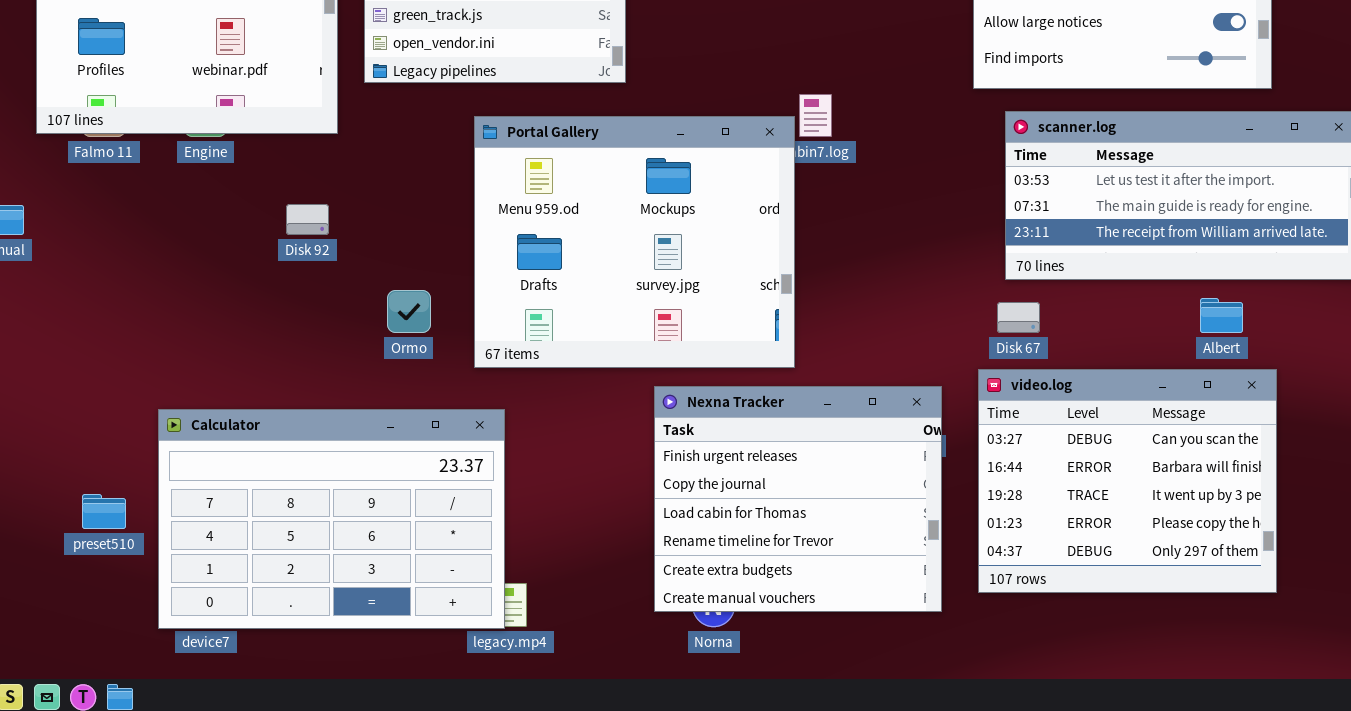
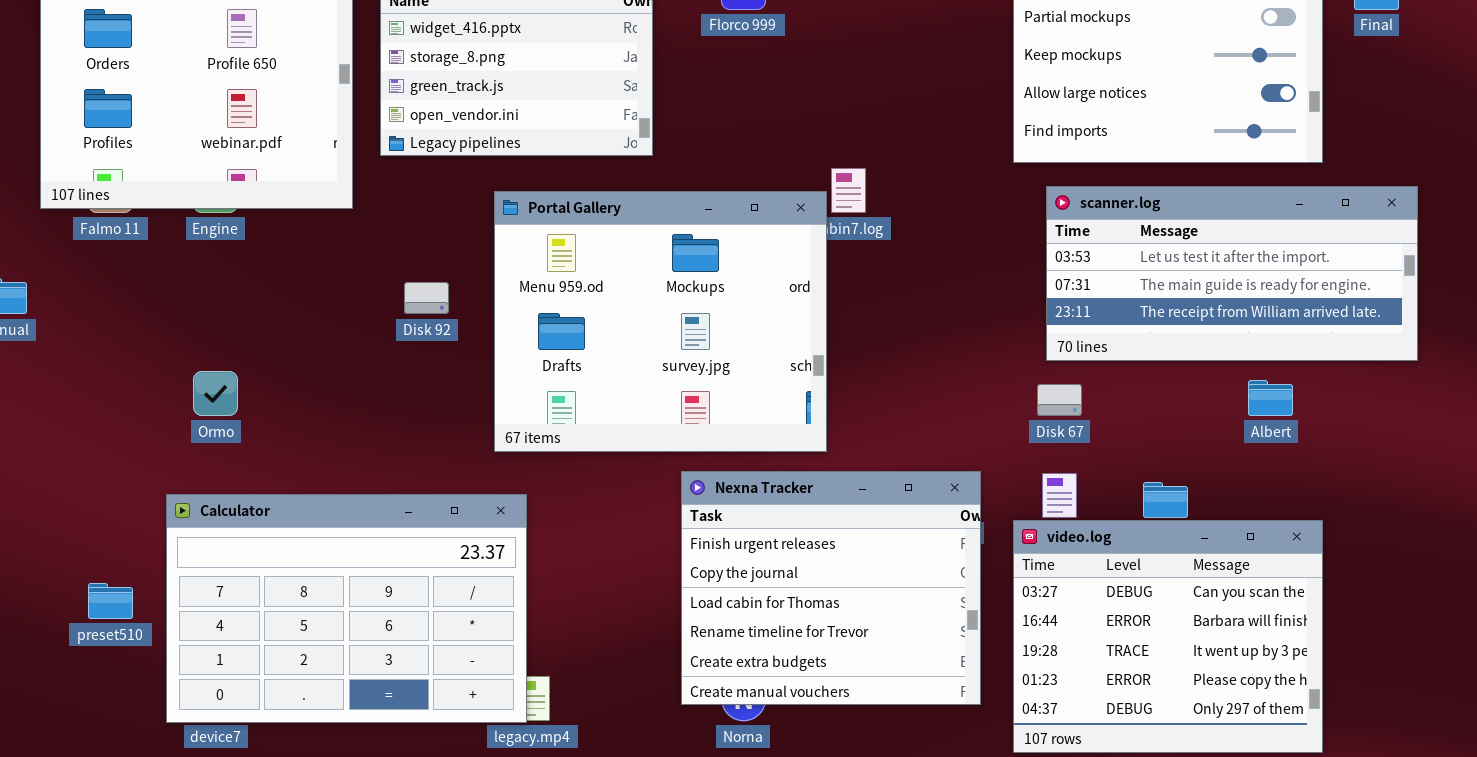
Disk 92: [286,204,329,235] -> [404,282,449,314], moved
Ormo: [387,290,431,333] -> [193,371,238,416], moved
video.log: [978,369,1277,593] -> [1013,520,1323,753], moved

